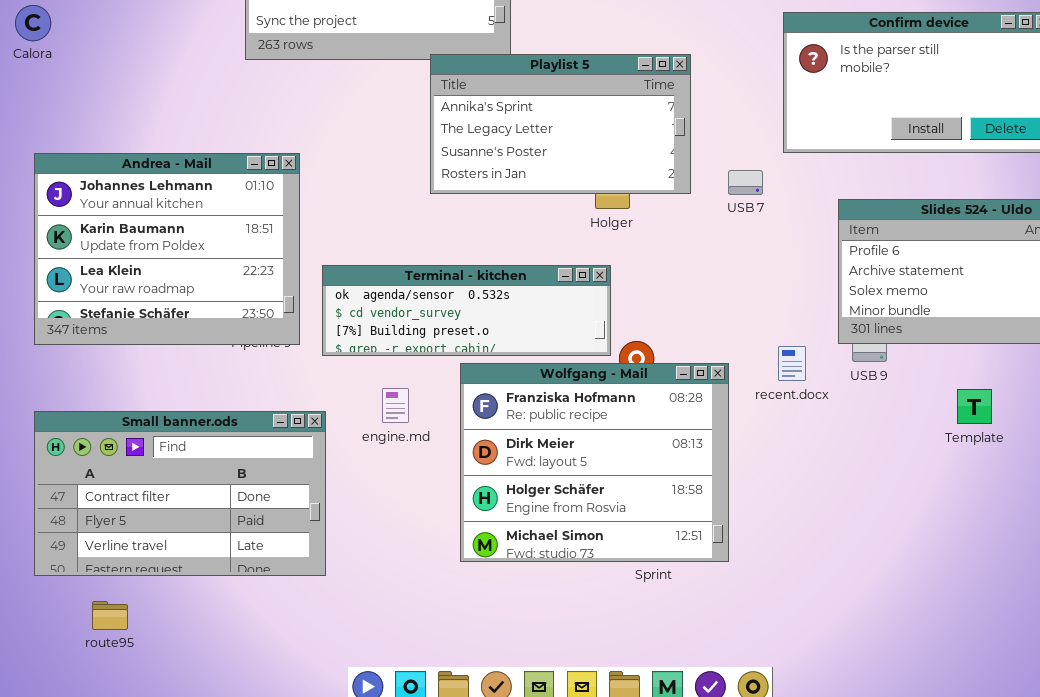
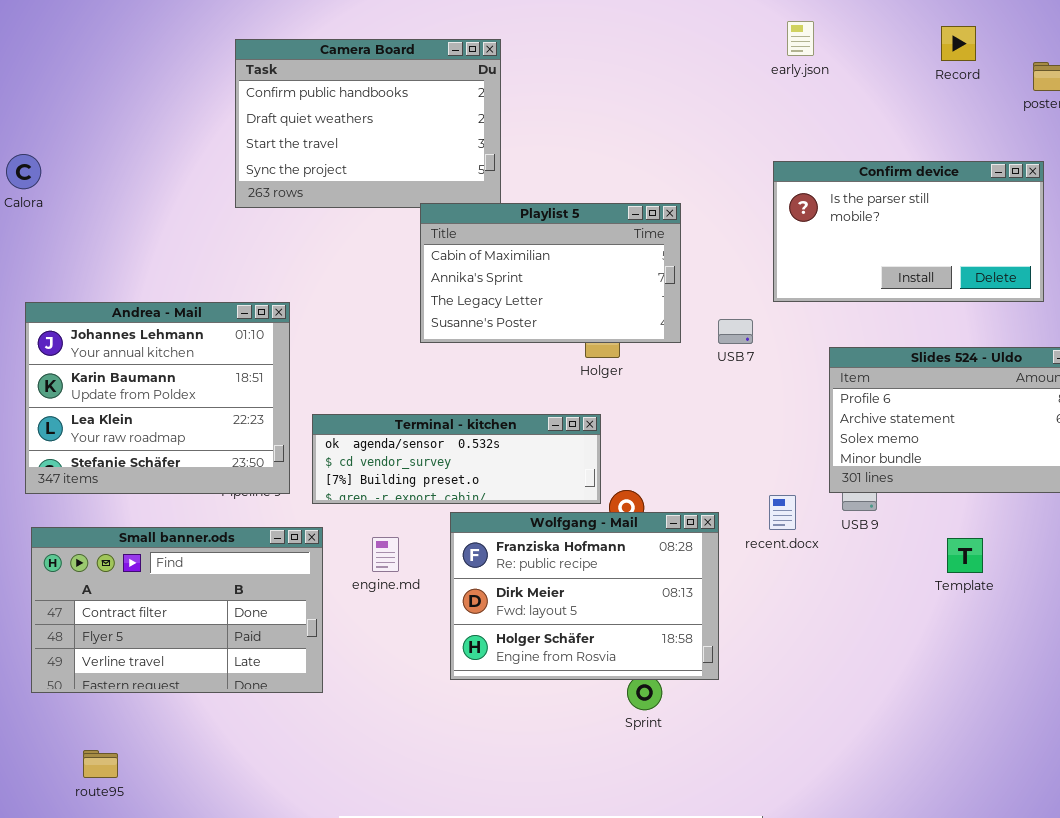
Playlist 5: [430,54,691,194] -> [420,203,681,343], scrolled up 1 row
Wolfgang - Mail: [460,363,729,562] -> [450,512,719,680], resized
Small banner.ods: [34,411,326,576] -> [31,527,323,693], moved

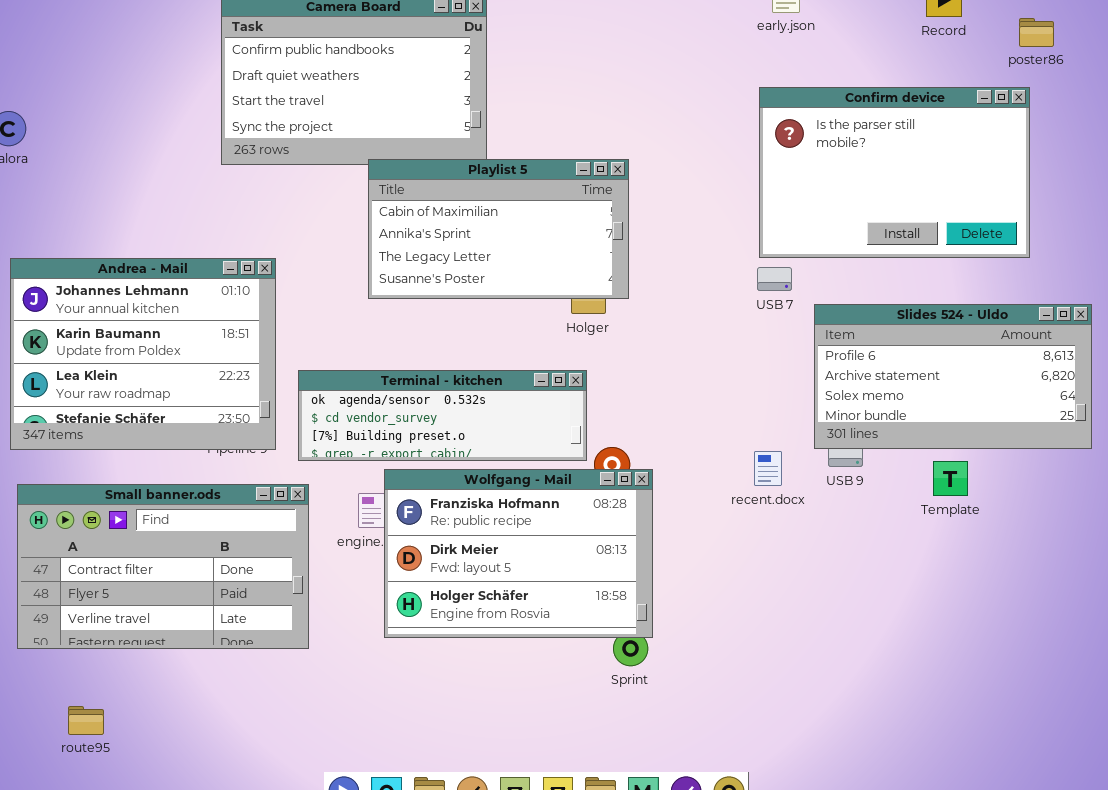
Confirm device: [773,161,1044,302] -> [759,87,1030,258], resized
Playlist 5: [420,203,681,343] -> [368,159,629,299], moved
USB 7: [718,319,753,344] -> [757,267,792,291], moved
Wolfgang - Mail: [450,512,719,680] -> [384,469,653,638], moved
Template: [947,538,983,573] -> [933,461,968,496], moved

